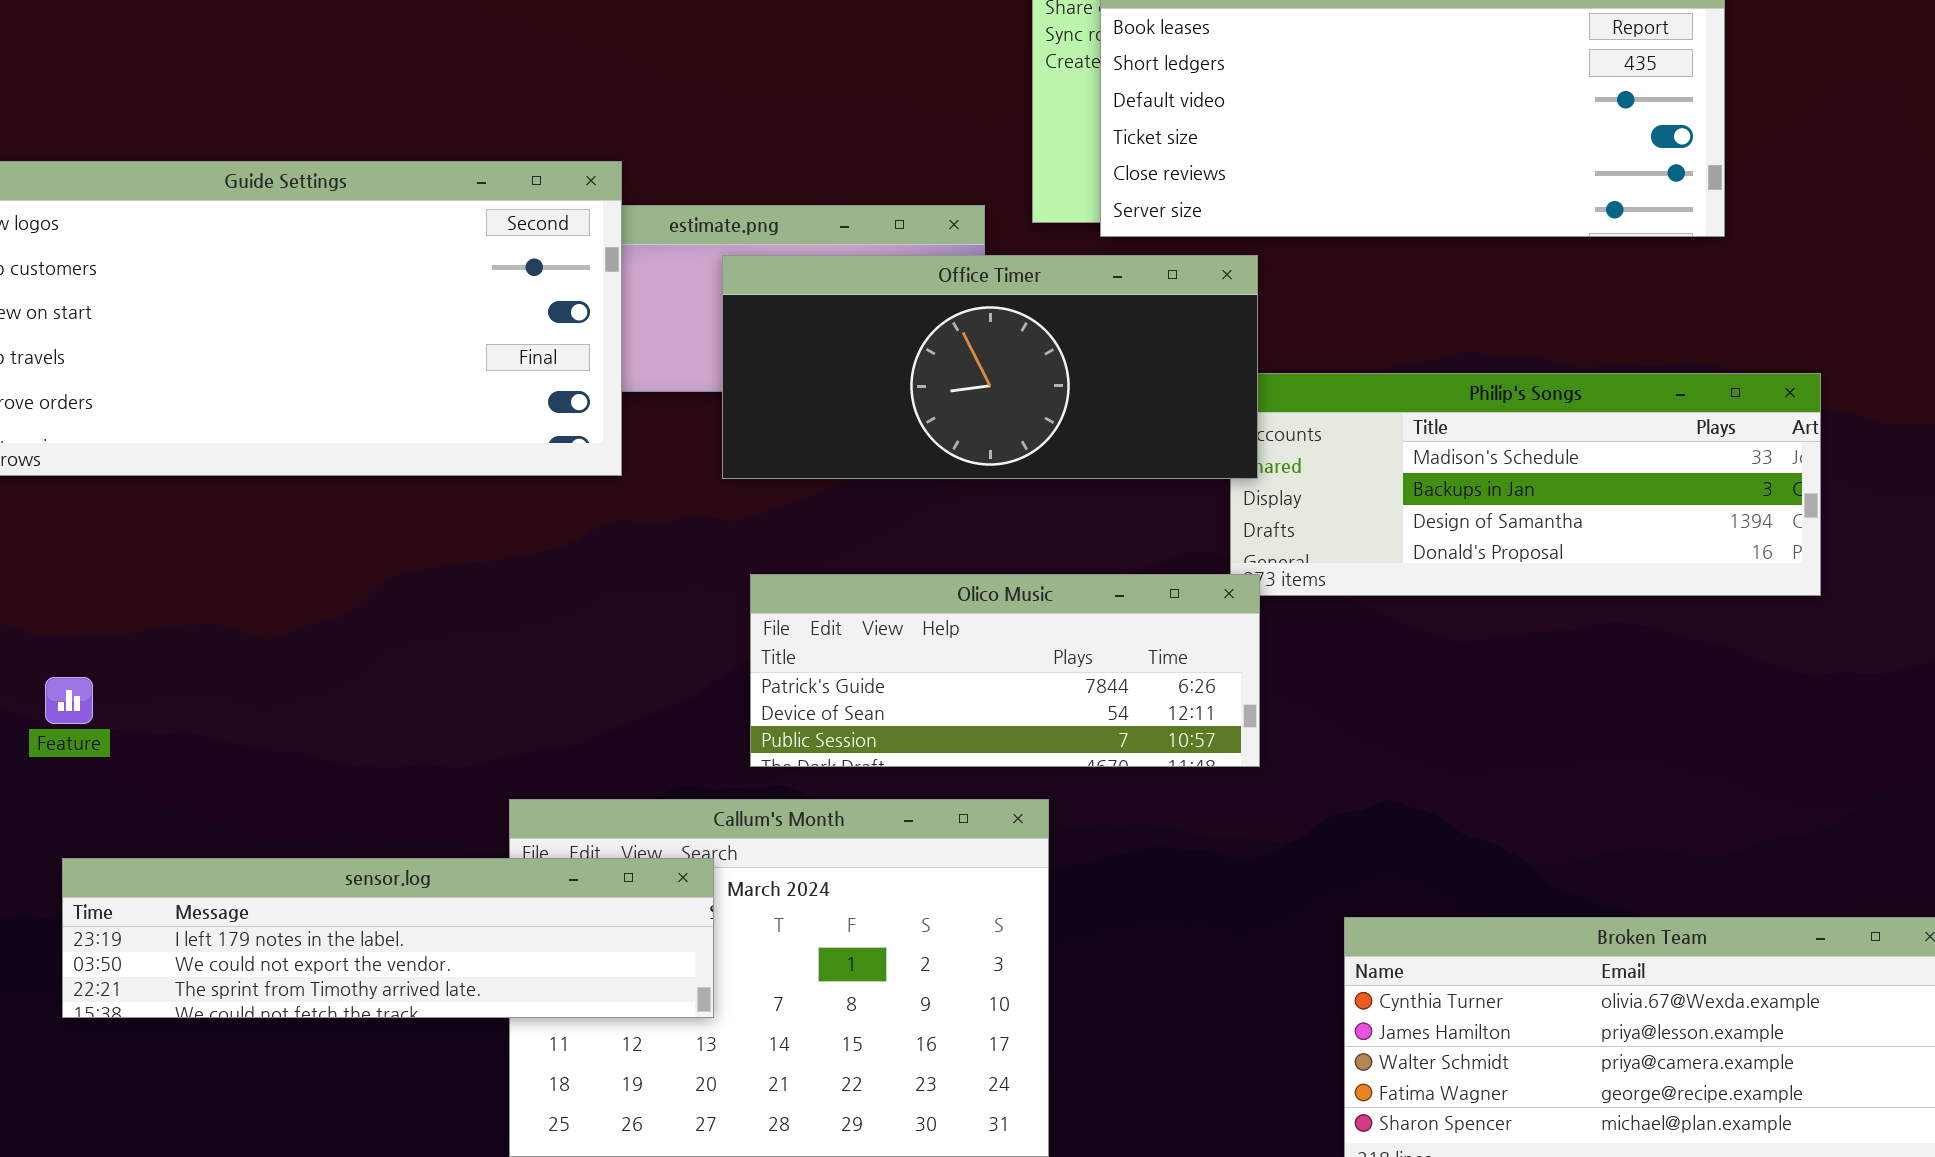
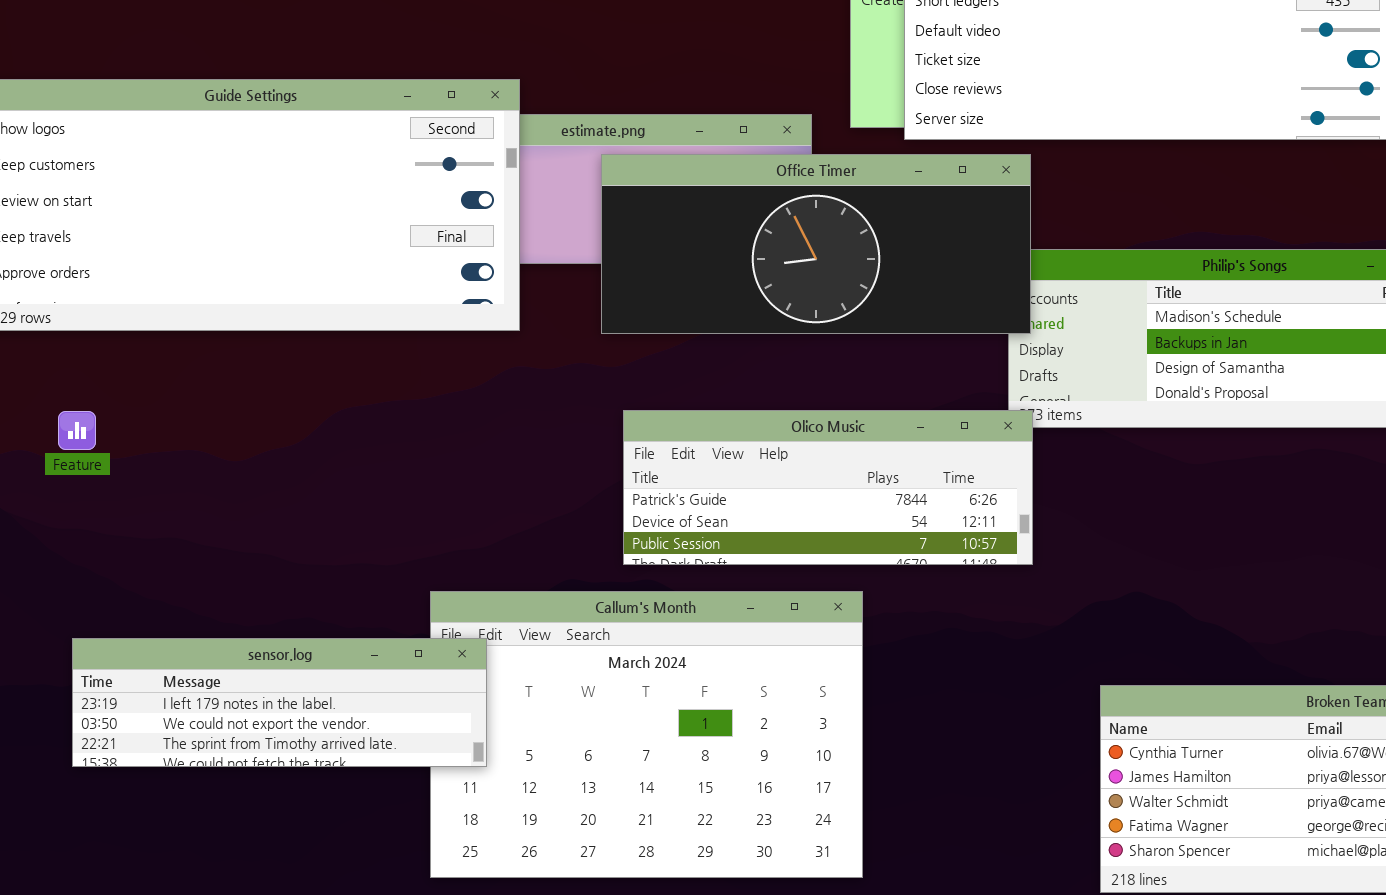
Feature: [45,677,93,724] -> [58,411,96,450], moved
sensor.log: [62,858,714,1018] -> [72,638,487,767], resized

